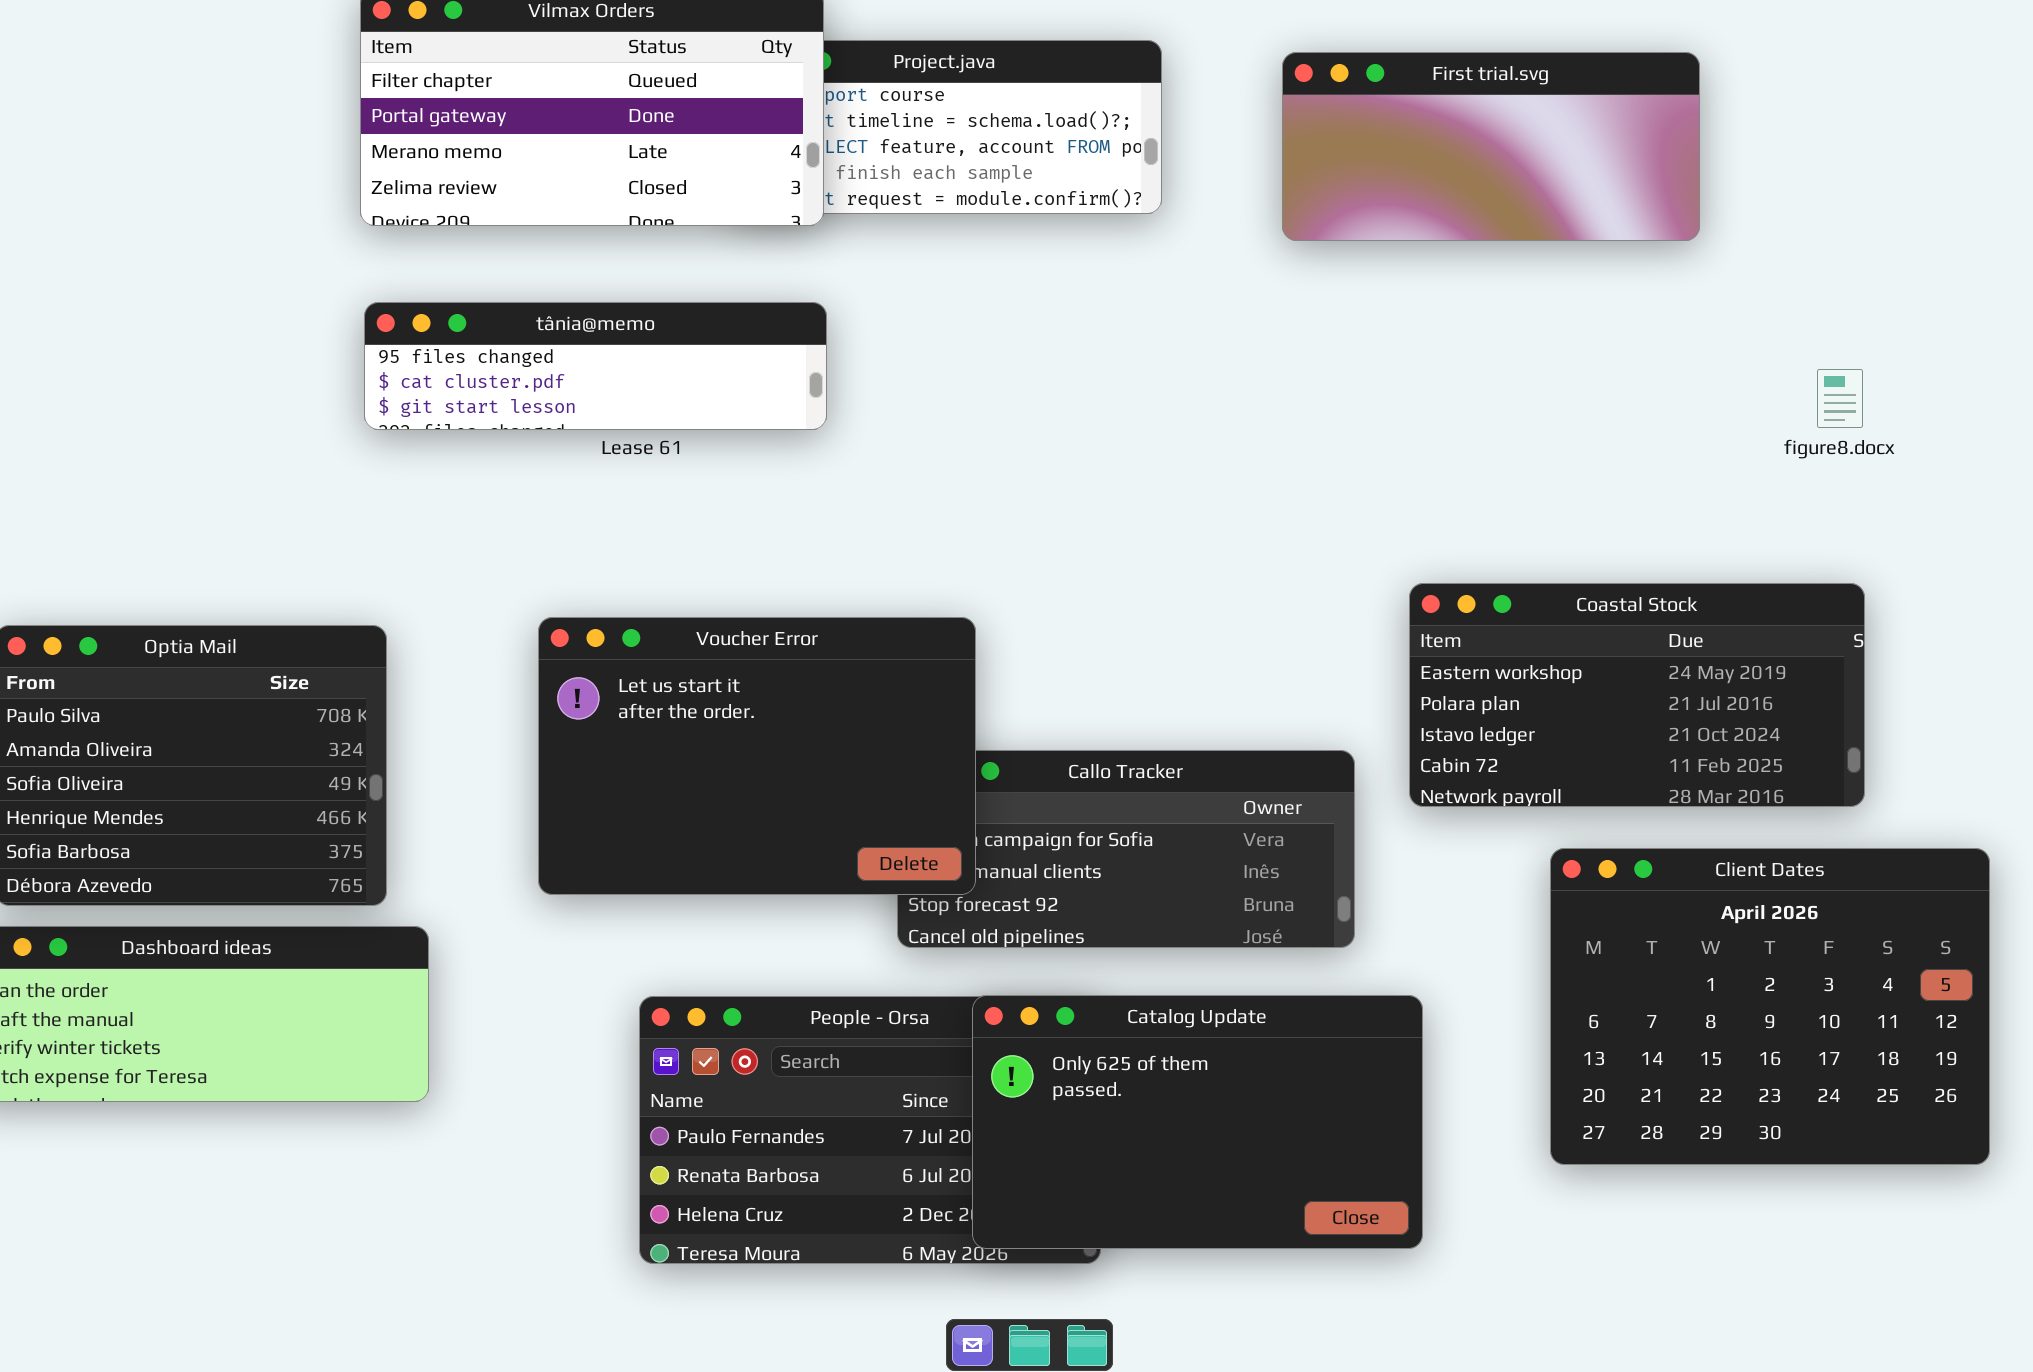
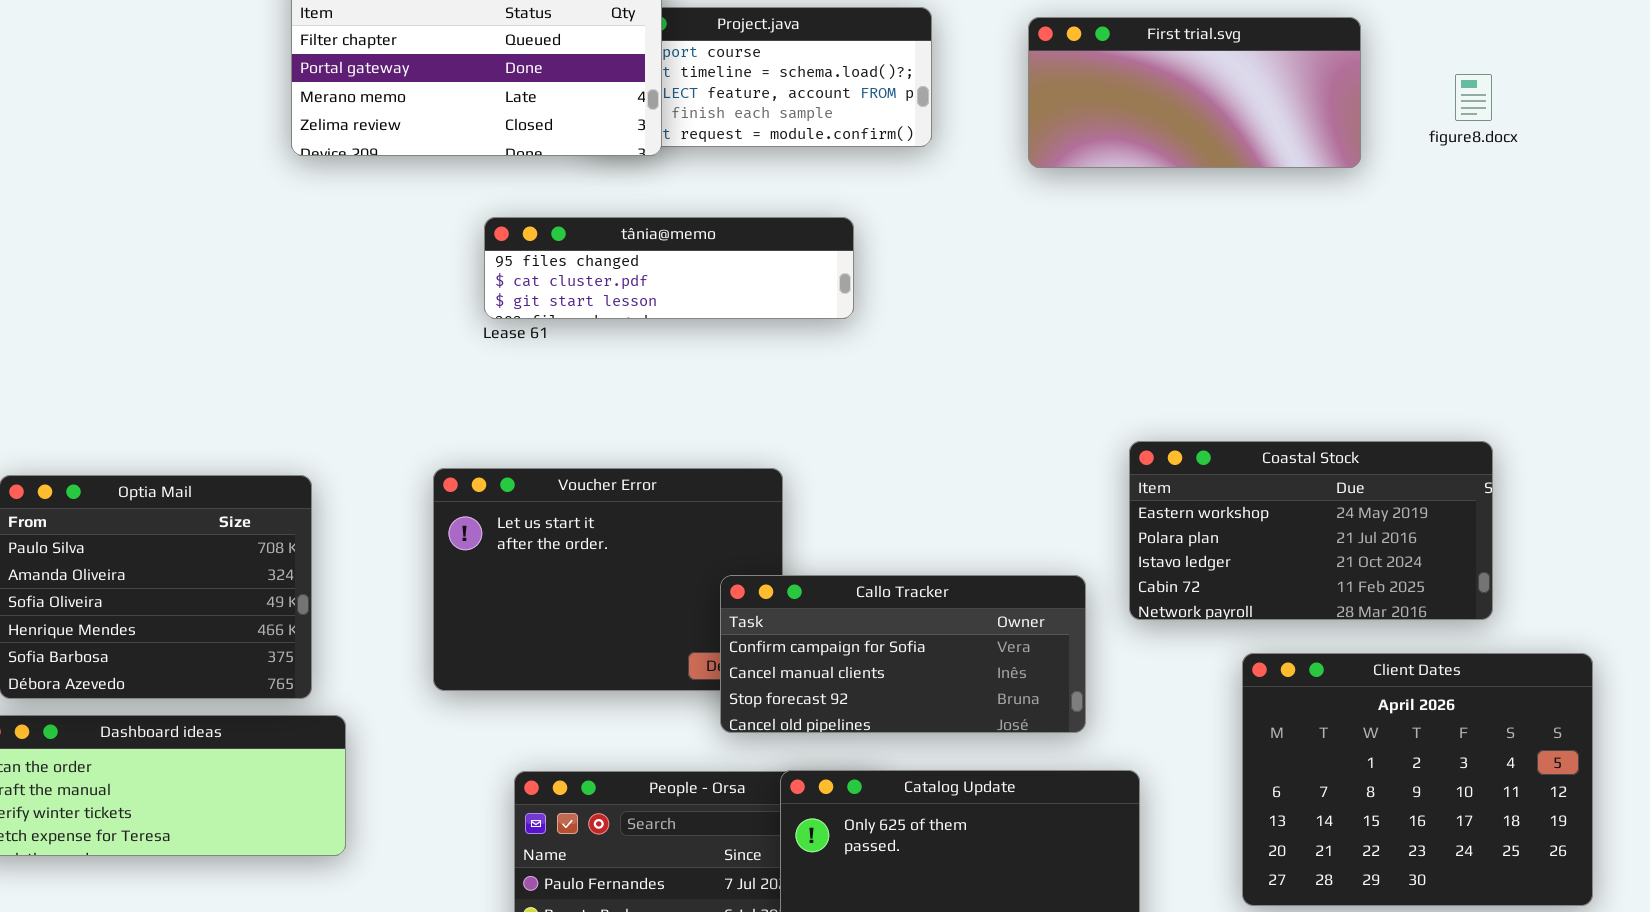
tânia@memo: [364,302,827,430] -> [484,217,854,319], moved
figure8.docx: [1817,369,1863,428] -> [1455,74,1492,121], moved
Callo Tracker: [897,750,1355,948] -> [720,575,1086,733], raised

